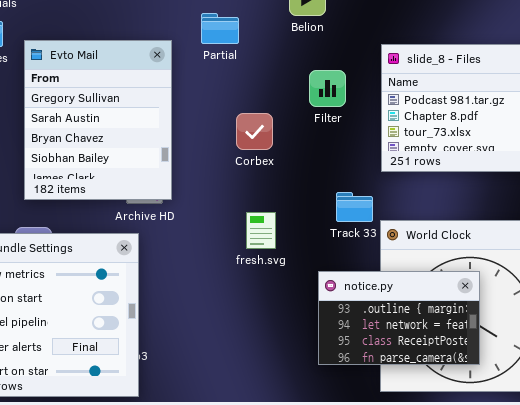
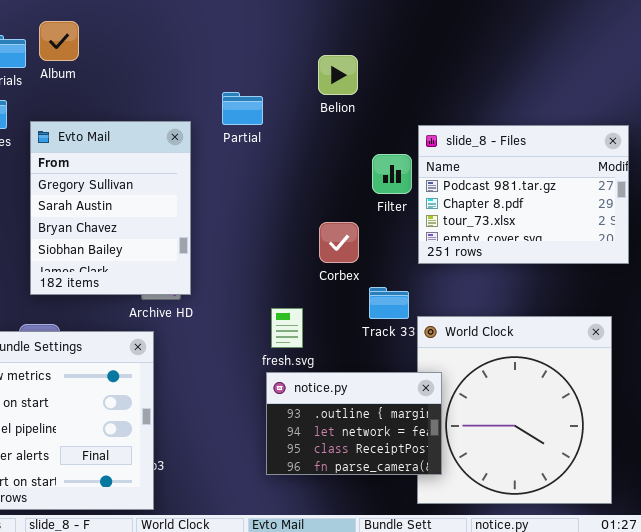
Filter: [309,70,346,107] -> [372,154,412,194], moved
Corbex: [236,113,273,150] -> [319,222,359,263], moved
notice.py: [318,271,480,365] -> [266,372,442,475], moved

